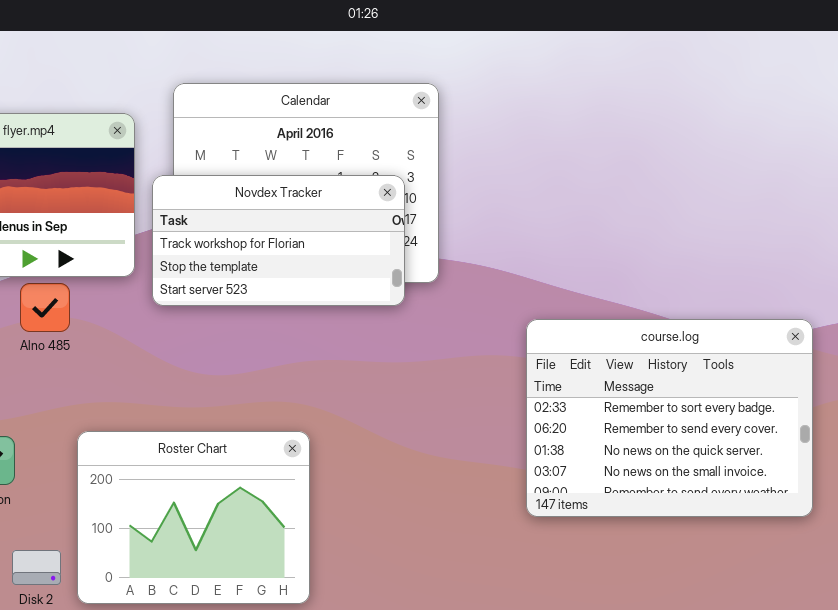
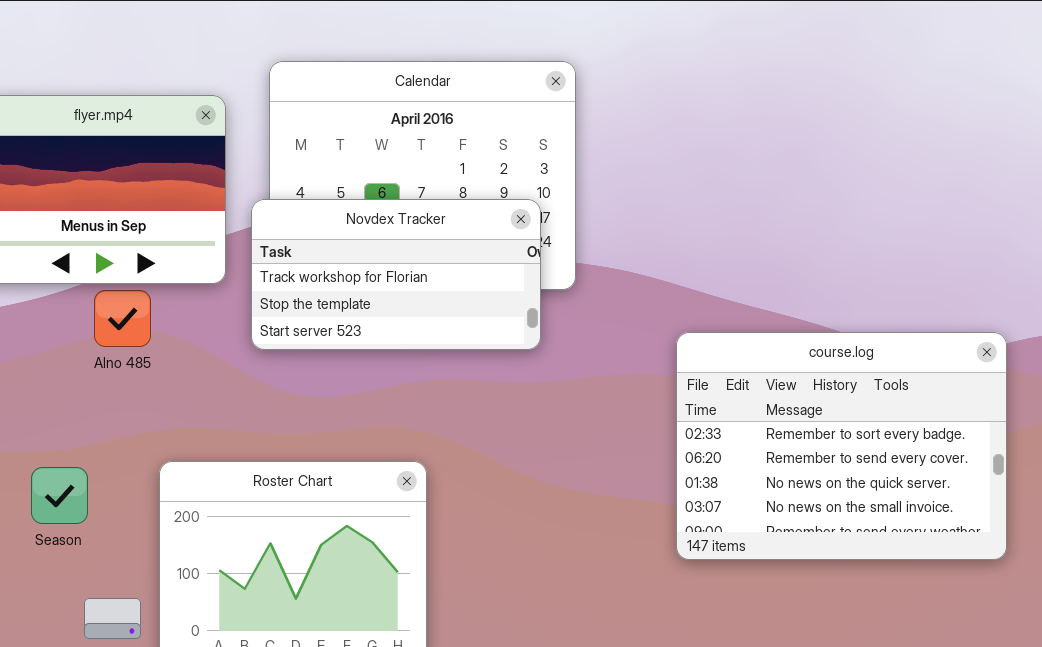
Novdex Tracker: [152,175,405,306] -> [251,199,541,350], moved

